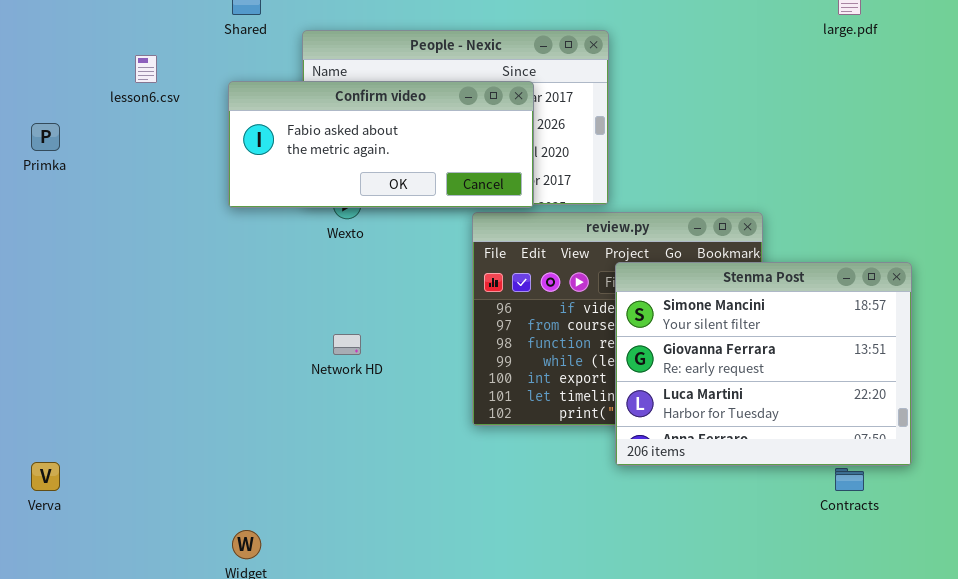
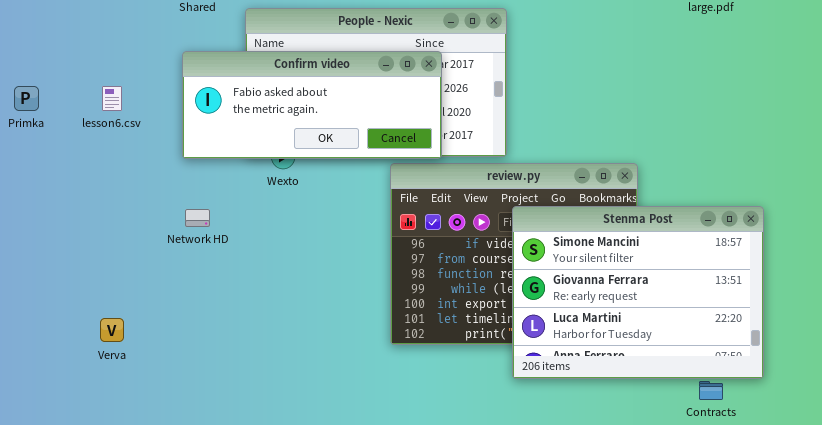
lesson6.csv: [135,55,157,83] -> [102,86,122,111], moved
Network HD: [333,334,361,355] -> [185,209,210,227], moved
Verva: [31,462,60,491] -> [100,318,124,342], moved

